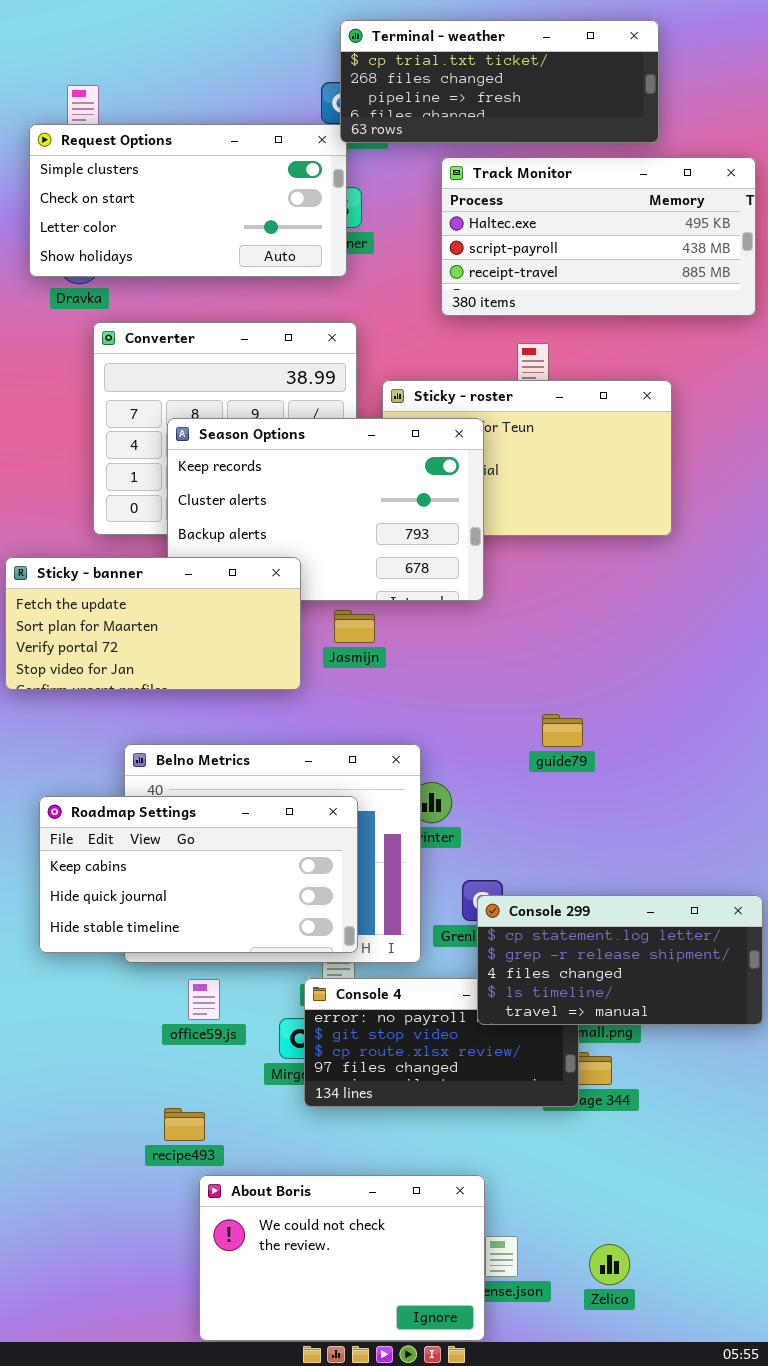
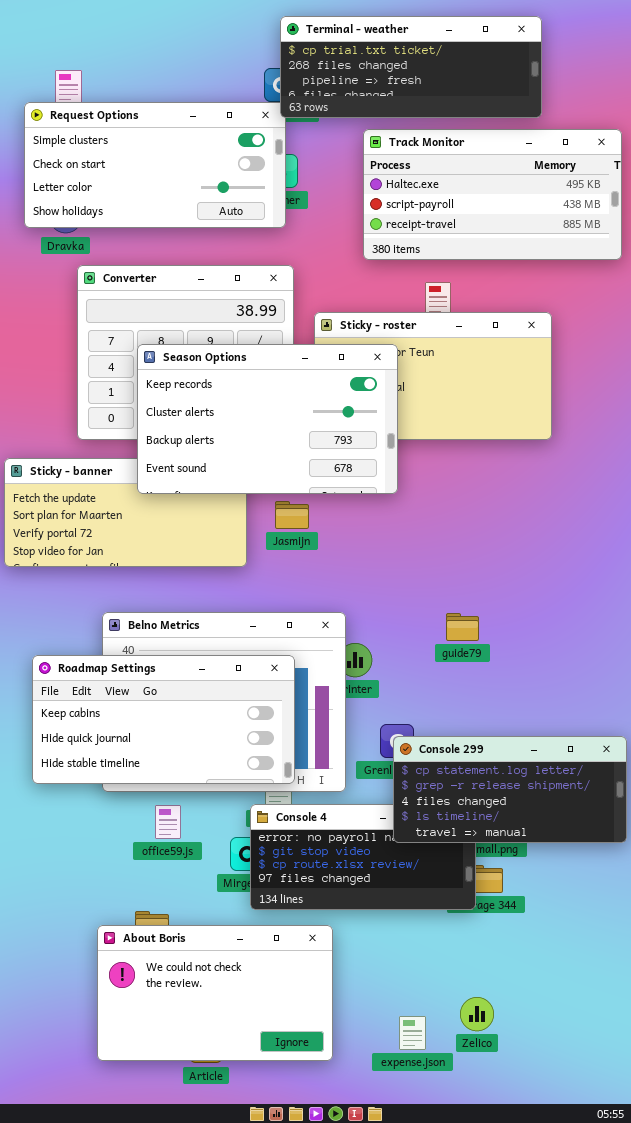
Season Options: [167,418,484,601] -> [137,344,398,494], raised
guide79: [542,714,583,747] -> [446,613,479,641], moved
About Boris: [199,1175,485,1341] -> [97,925,333,1061], moved
Zelico: [589,1244,630,1285] -> [460,997,494,1031], moved

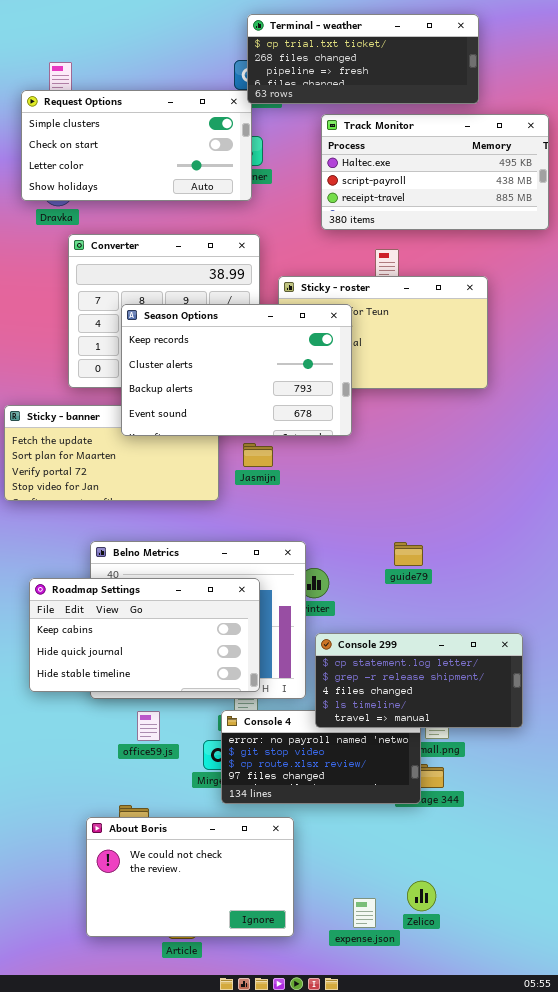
Console 299: [393,736,627,843] -> [315,633,523,728], moved

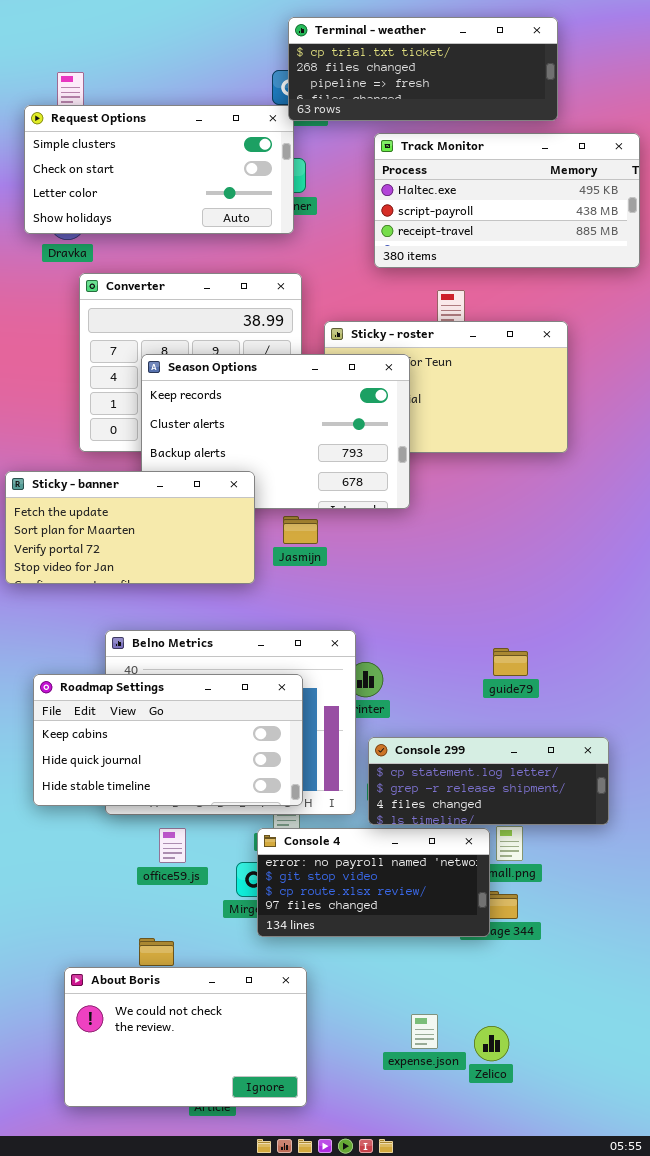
Sticky - banner: [4,405,219,501] -> [5,471,255,584], raised
guide79: [394,542,423,566] -> [493,648,528,676], moved
Console 299: [315,633,523,728] -> [368,737,609,825], resized
About Boris: [86,817,294,937] -> [64,967,307,1107], moved
expense.json: [353,898,376,928] -> [411,1014,438,1049], moved

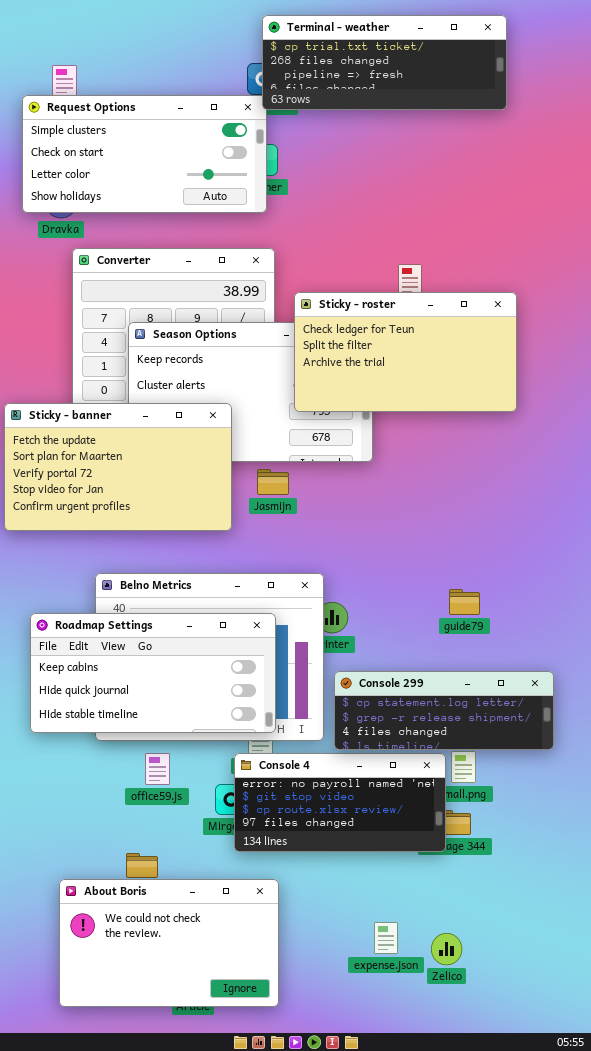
Track Monitor: [374,133,640,268] -> none, closed
Sticky - roster: [324,321,568,453] -> [294,292,517,412], raised
Sticky - banner: [5,471,255,584] -> [4,403,232,531], resized

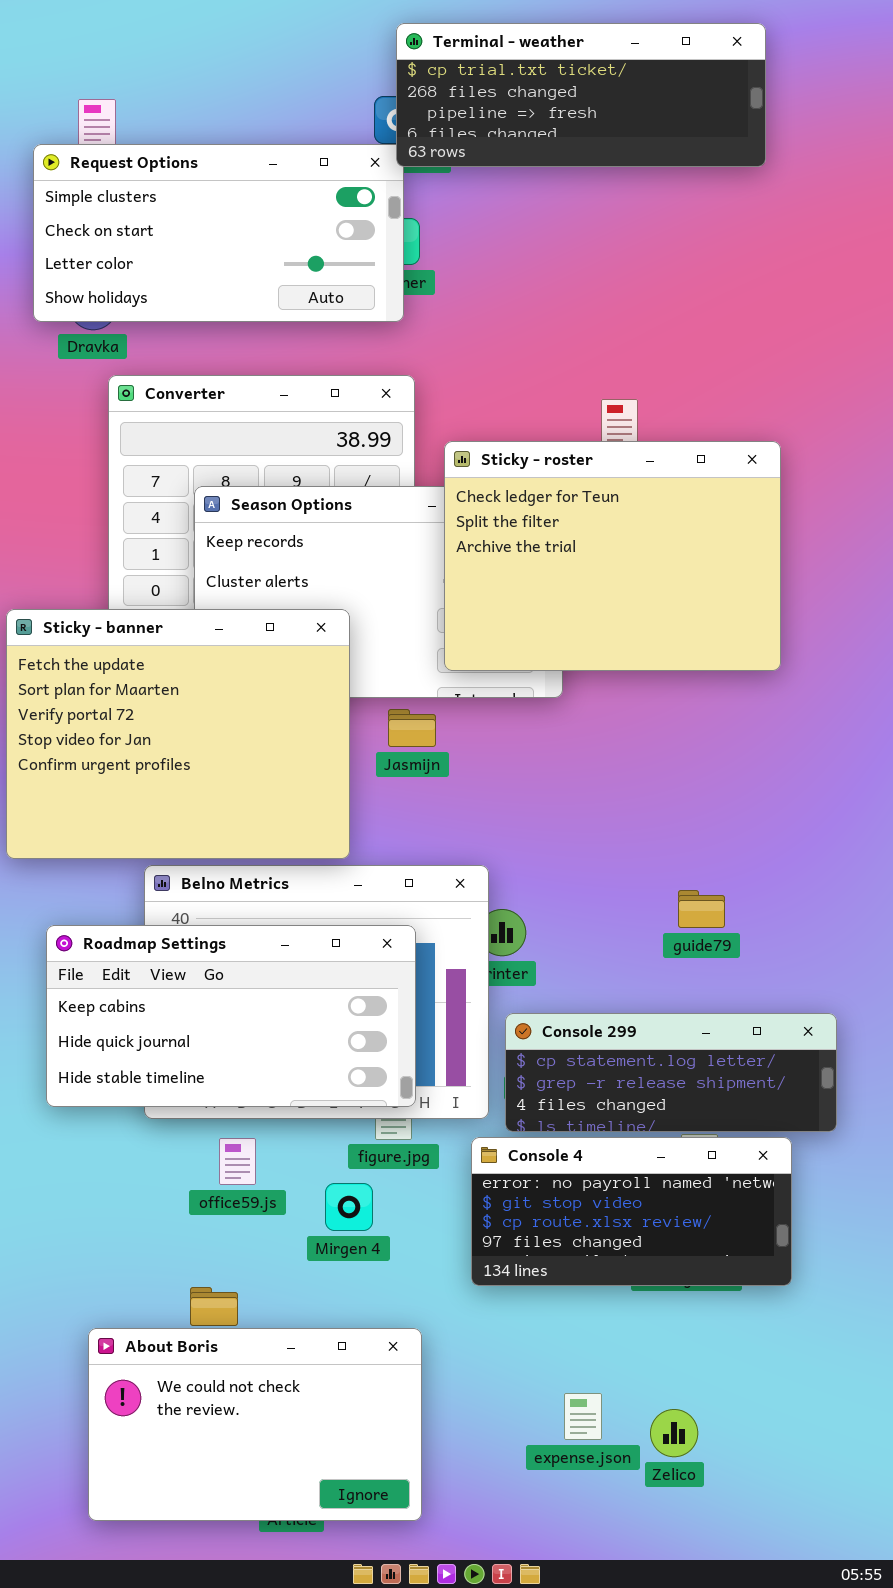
Sticky - roster: [294,292,517,412] -> [444,441,781,671], resized
Sticky - banner: [4,403,232,531] -> [6,609,350,859], resized
Console 4: [234,753,446,852] -> [471,1137,792,1286], moved

